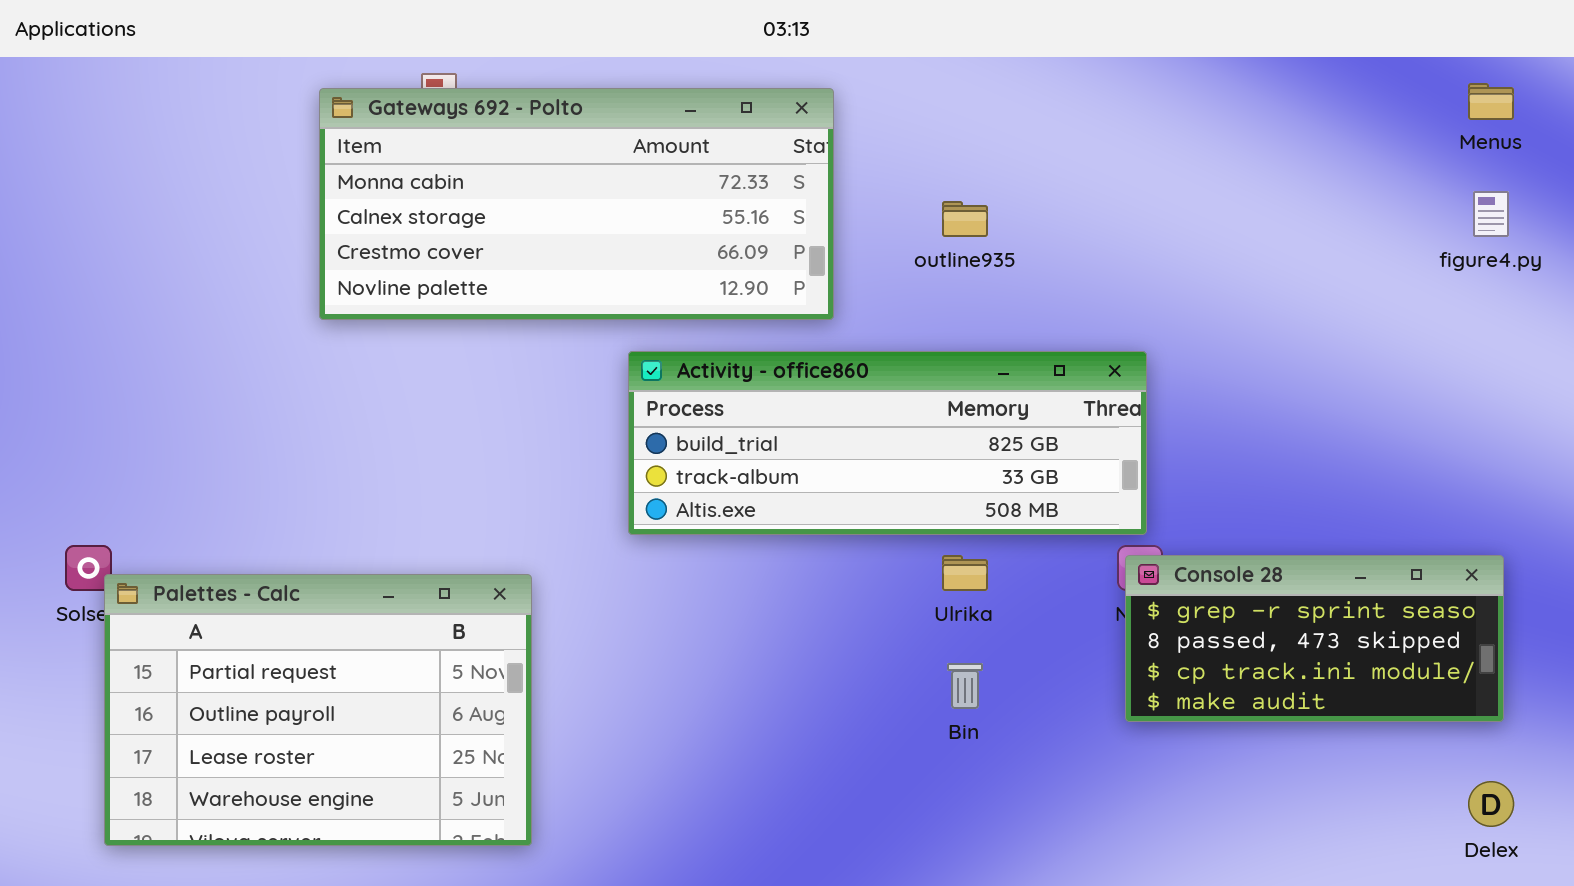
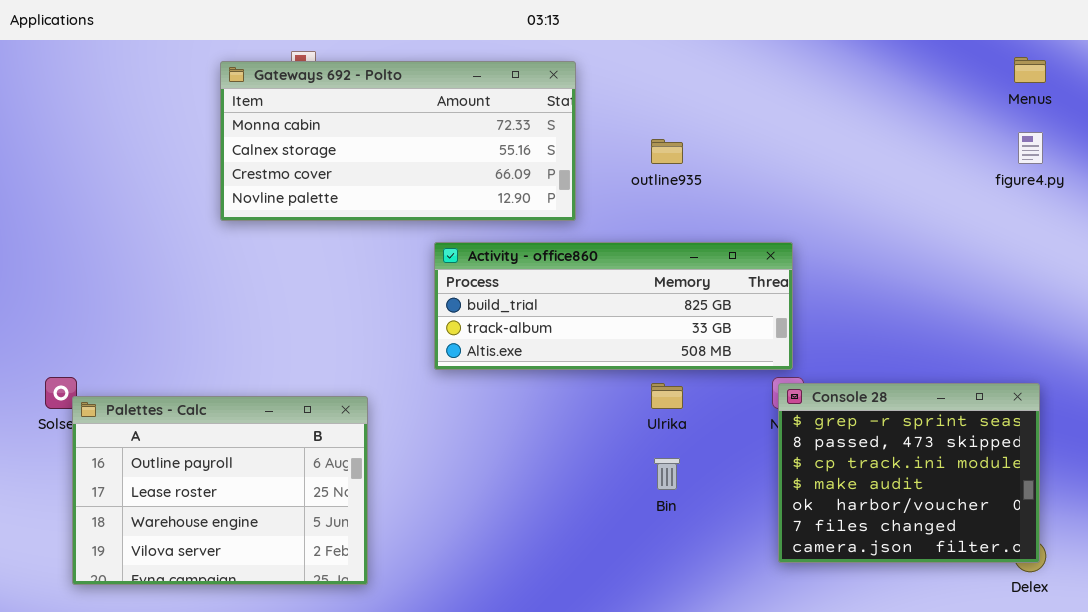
Console 28: [1125,555,1504,722] -> [778,383,1040,563], resized
Palettes - Calc: [104,574,532,846] -> [72,396,368,585], scrolled down 1 row

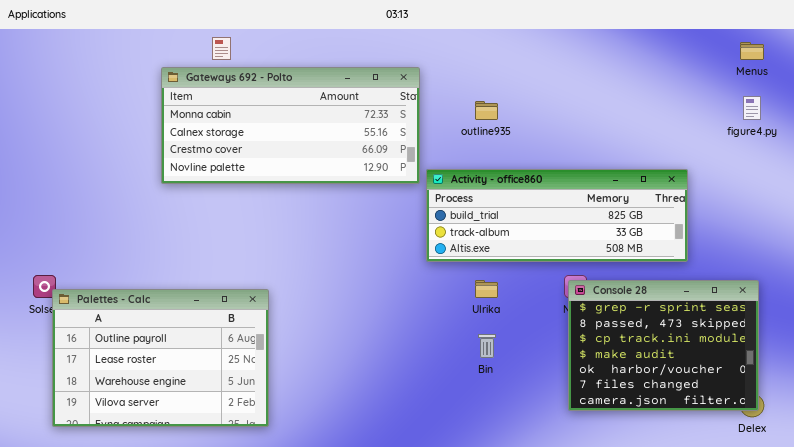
Gateways 692 - Polto: [220,61,576,221] -> [161,67,420,184], moved
Activity - office860: [434,242,793,370] -> [426,169,688,262], moved

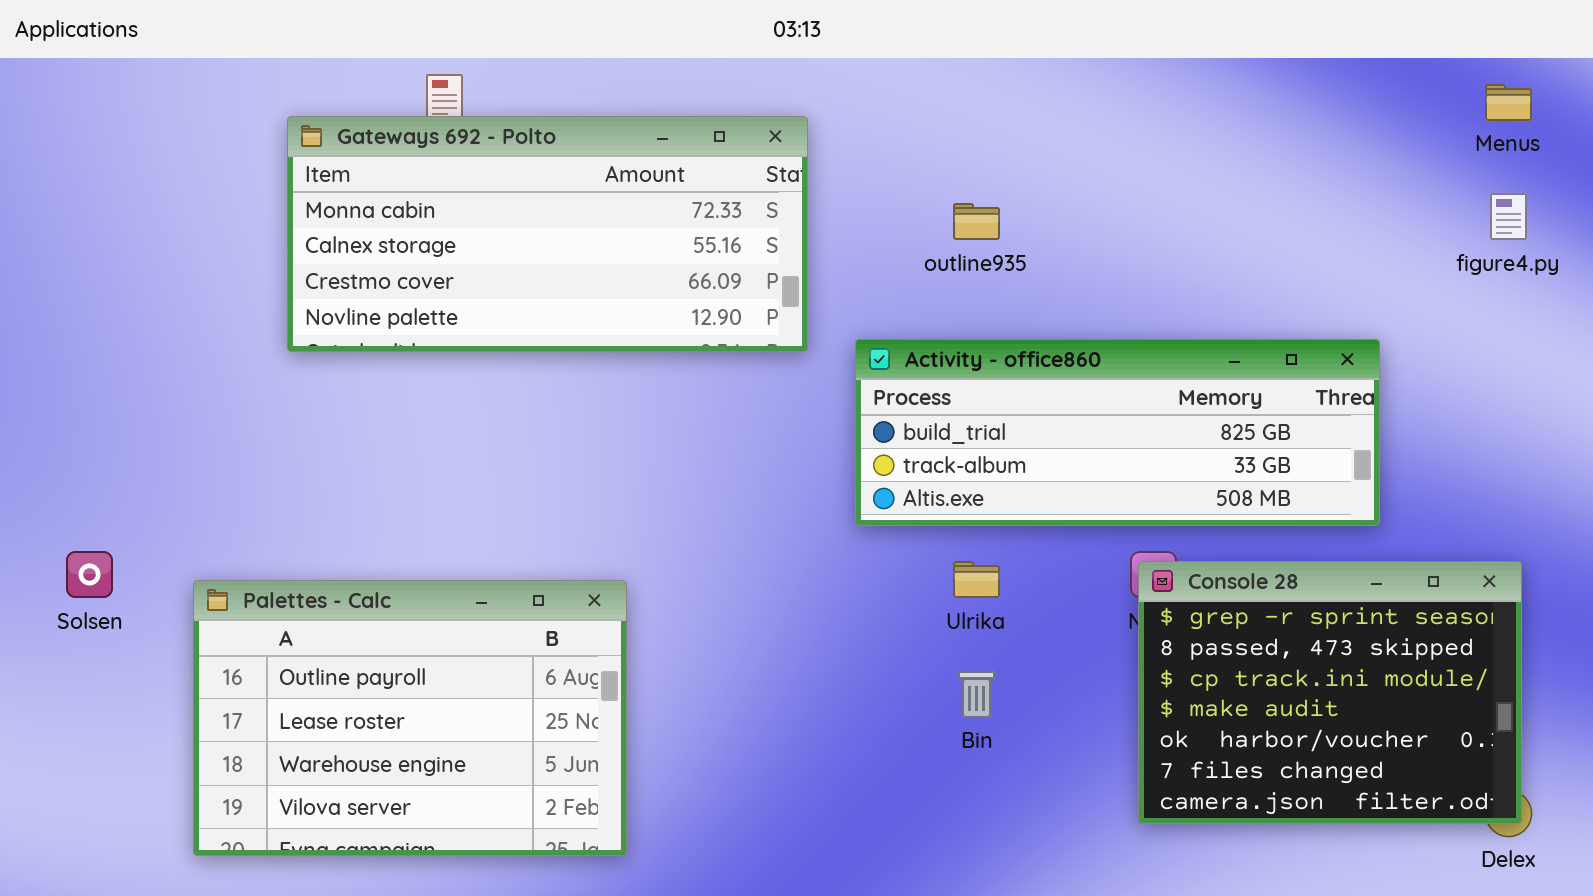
Gateways 692 - Polto: [161,67,420,184] -> [287,116,808,352], moved
Palettes - Calc: [52,289,269,427] -> [193,580,627,856], moved

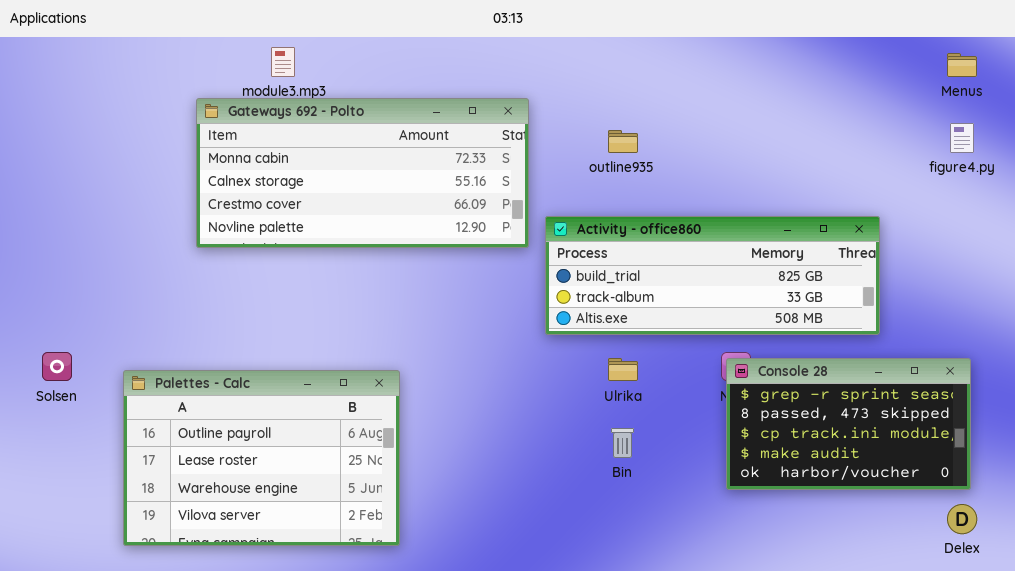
Gateways 692 - Polto: [287,116,808,352] -> [196,98,529,248], moved
Console 28: [1138,561,1522,824] -> [726,358,971,490], resized

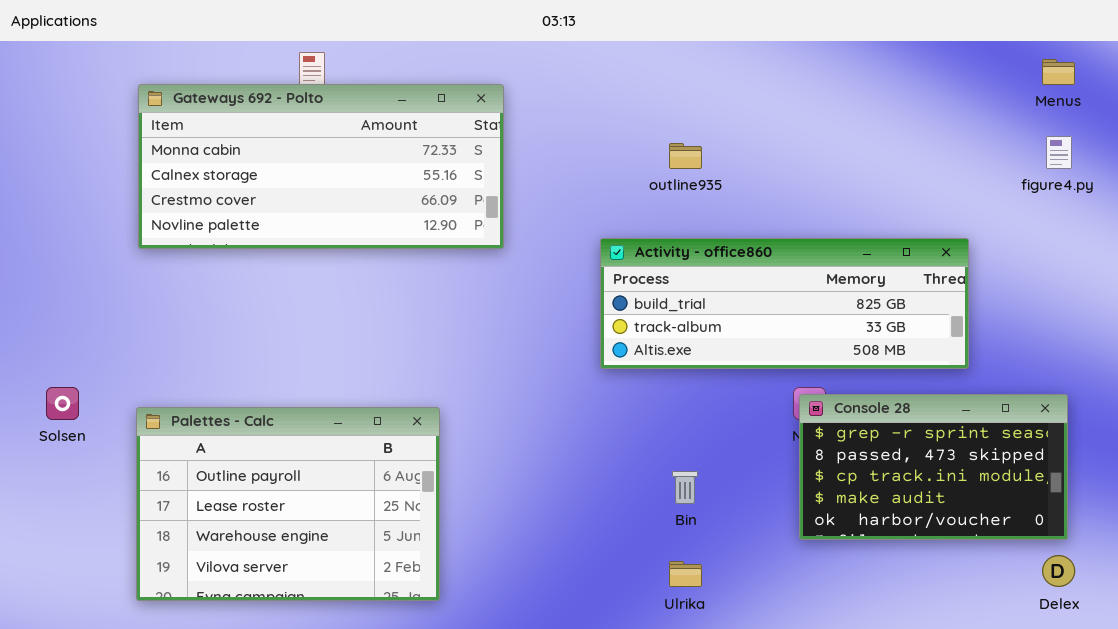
Gateways 692 - Polto: [196,98,529,248] -> [138,84,504,249], moved
Ulrika: [608,358,638,381] -> [669,561,702,587], moved

